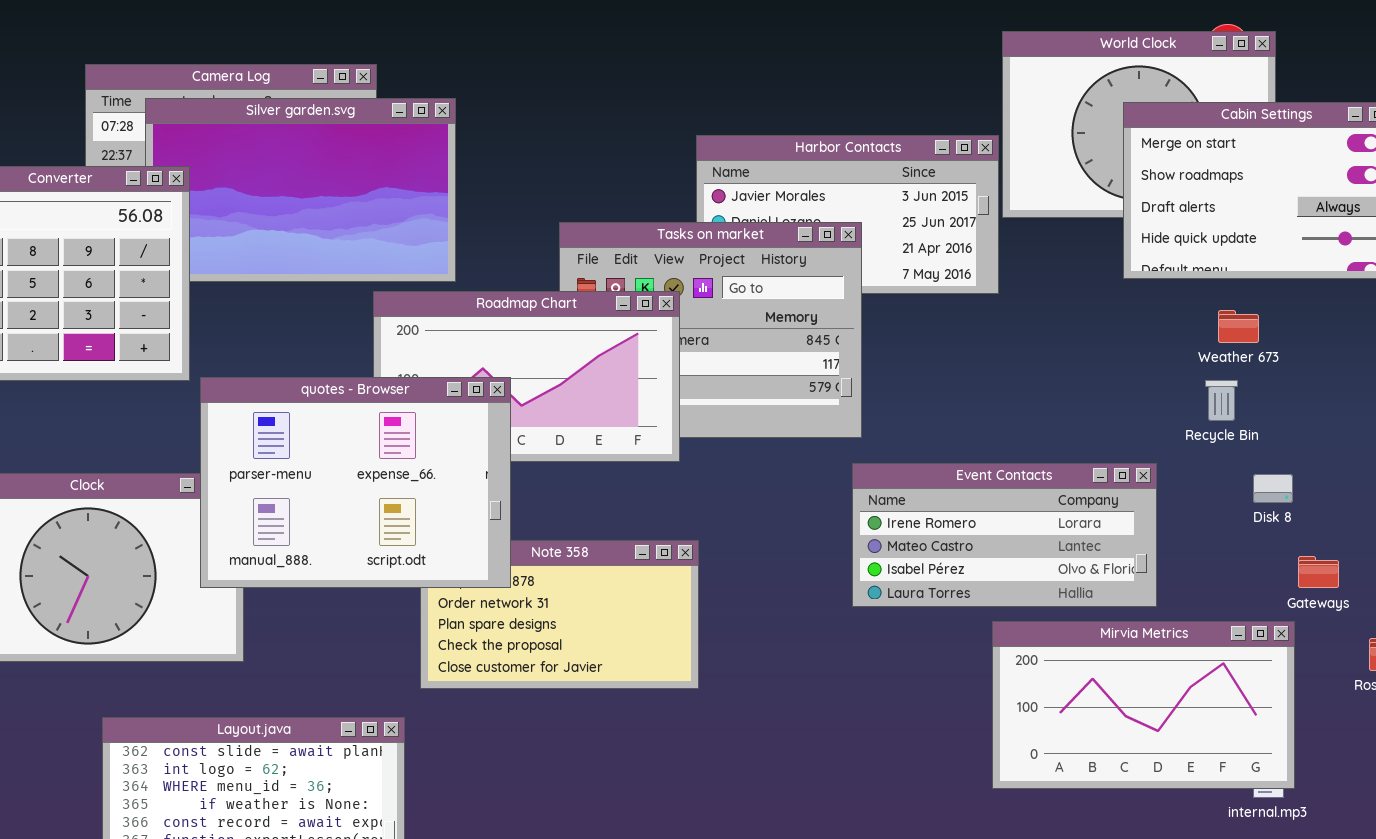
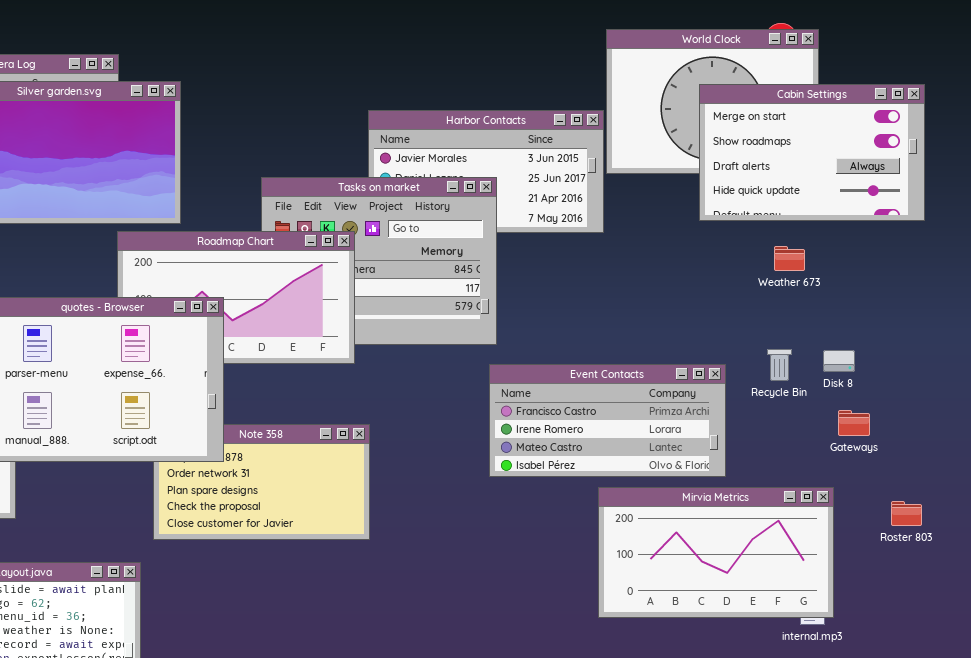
Recycle Bin: [1205,380,1238,421] -> [767,349,792,381], moved
Event Contacts: [852,463,1157,607] -> [489,364,726,477], scrolled up 1 row
Disk 8: [1253,474,1293,503] -> [823,350,855,372], moved
Gateways: [1298,556,1339,588] -> [838,410,870,436], moved

